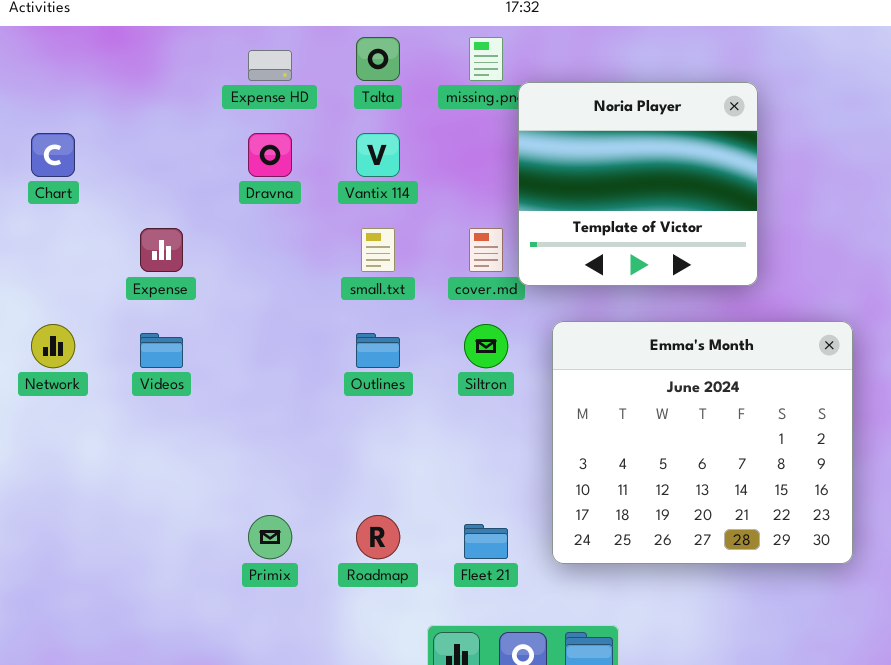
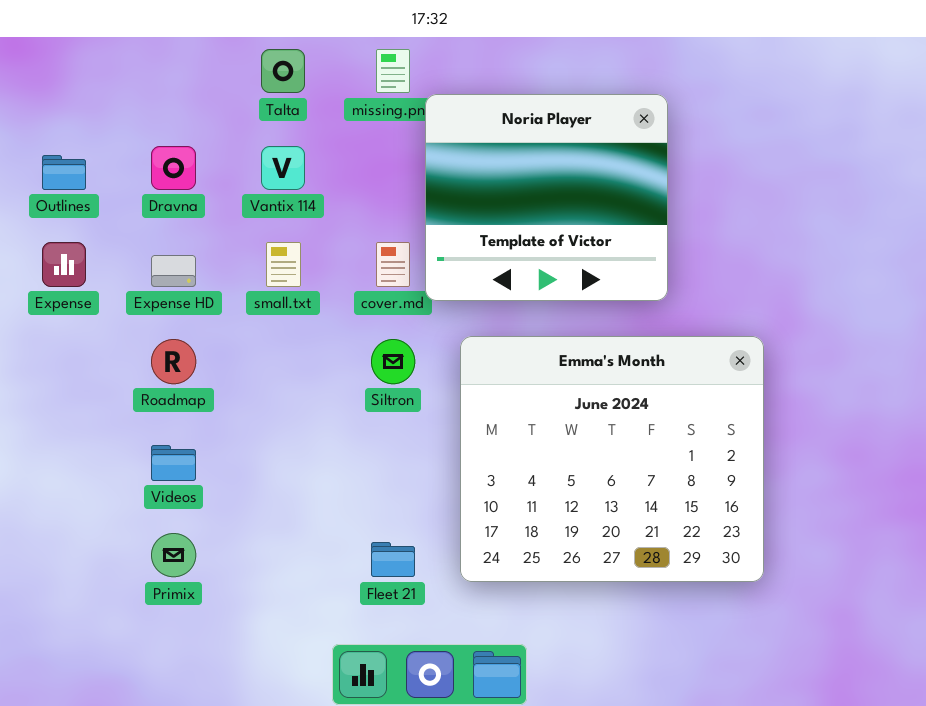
Expense HD: [248,50,292,81] -> [151,255,196,287], moved
Videos: [140,333,183,368] -> [151,445,196,481], moved
Outlines: [356,333,400,368] -> [42,155,86,190], moved
Roadmap: [356,515,400,559] -> [151,339,196,384], moved

